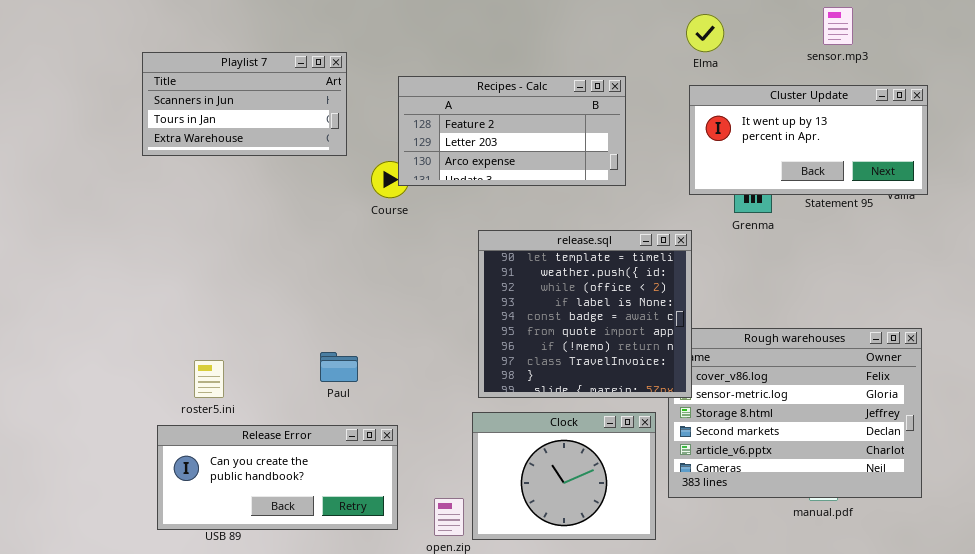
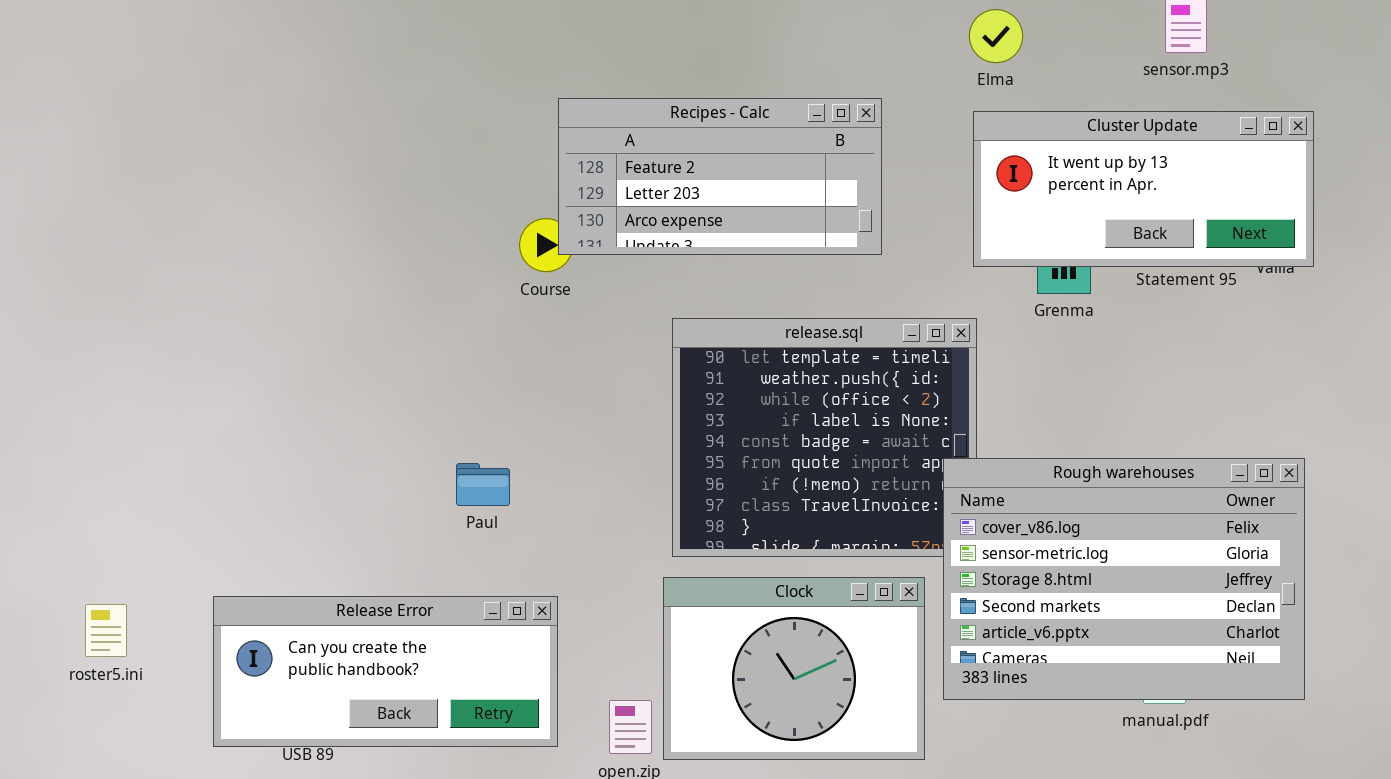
Playlist 7: [142,52,347,156] -> none, closed
Rough warehouses: [668,328,922,498] -> [943,458,1305,700], raised
Paul: [320,352,358,382] -> [456,463,510,506], moved
roster5.ini: [194,360,224,398] -> [85,604,127,657], moved

